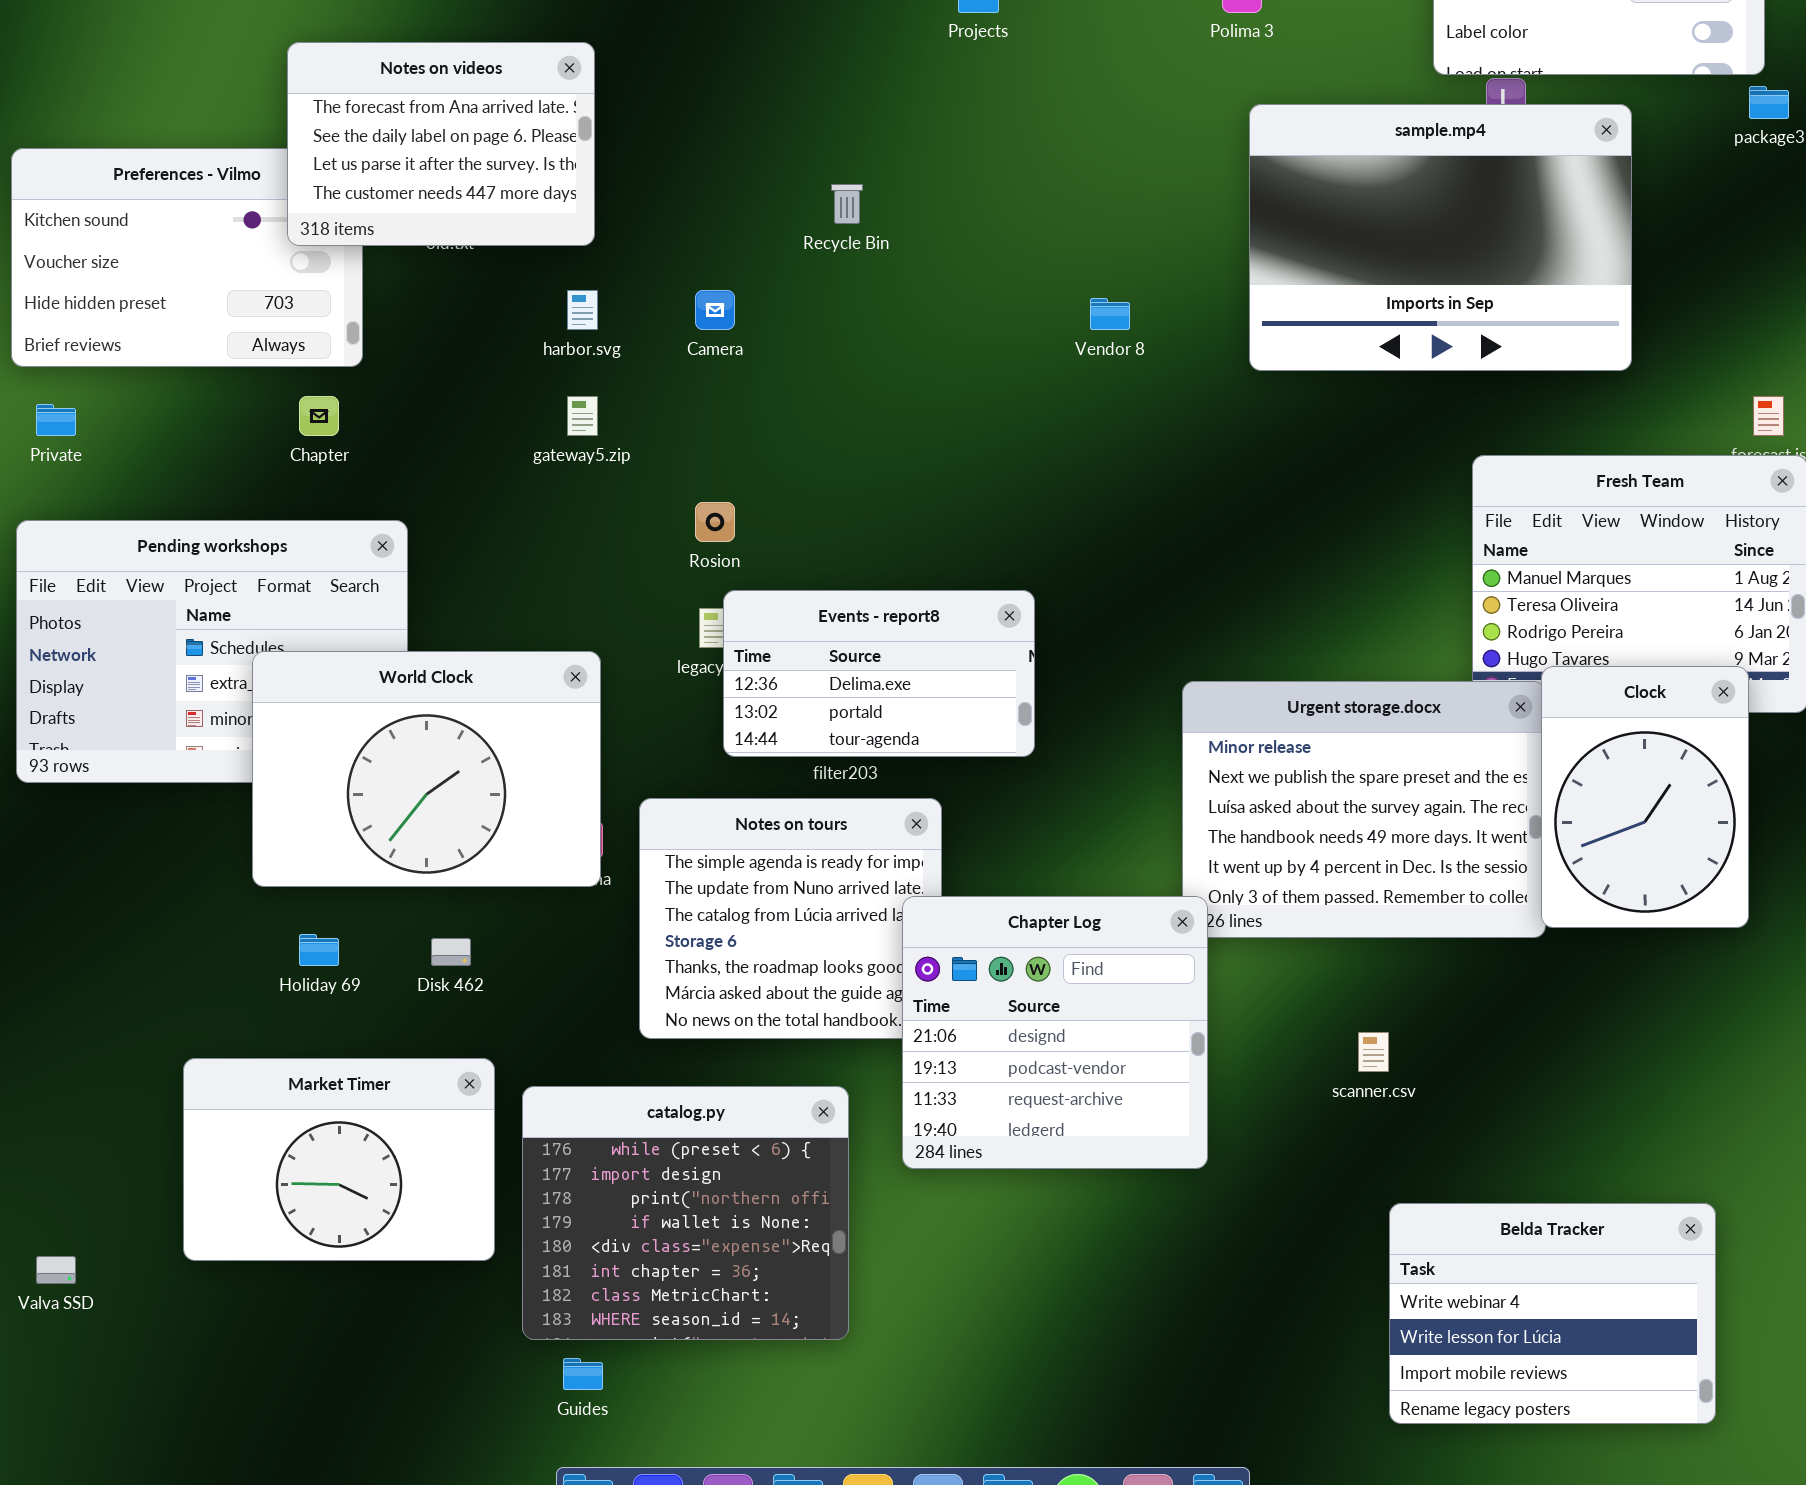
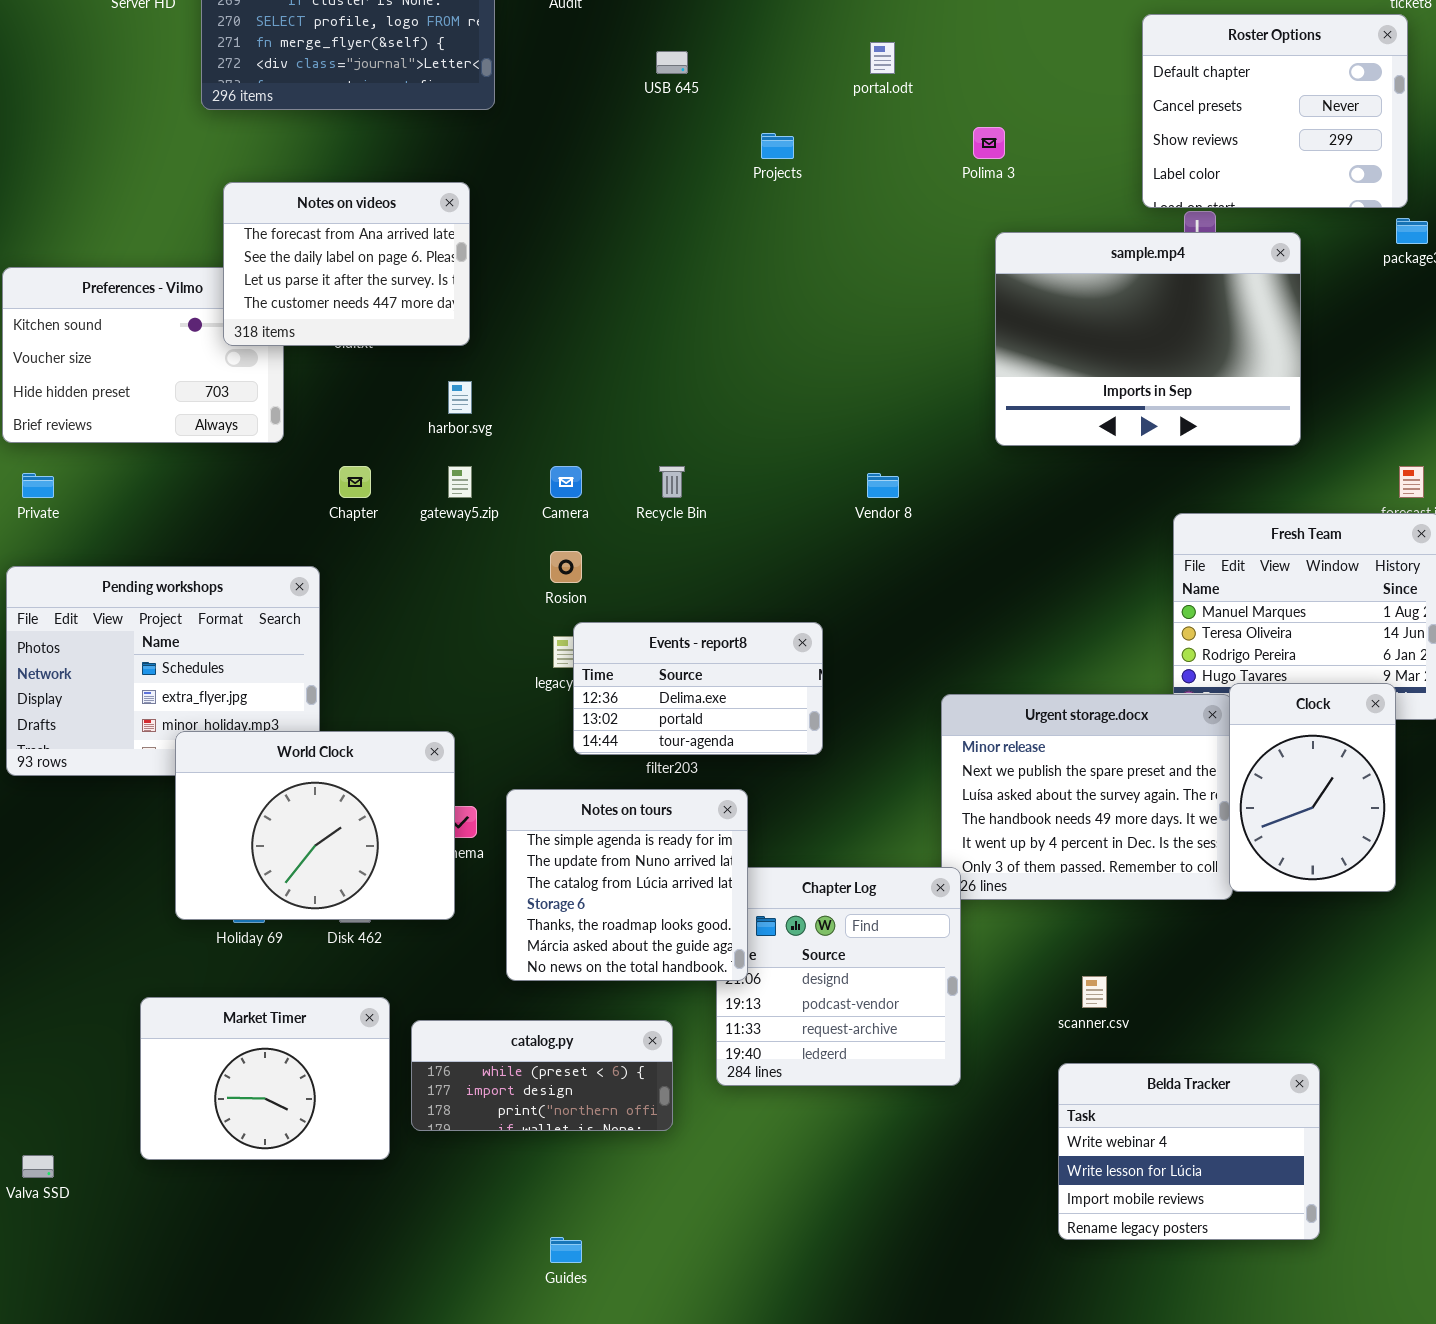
Recycle Bin: [831,184,863,224] -> [659,466,685,498], moved
Camera: [695,290,735,330] -> [550,466,582,498], moved
Vendor 8: [1090,298,1130,330] -> [867,473,899,498], moved
Chapter: [299,396,339,436] -> [339,466,371,498], moved
World Clock: [252,651,601,887] -> [175,731,455,920], moved
Notes on tours: [639,798,942,1039] -> [506,789,748,981], raised
catalog.py: [522,1086,849,1340] -> [411,1020,673,1131], resized
Belda Tracker: [1389,1203,1716,1424] -> [1058,1063,1320,1240], moved
Guides: [563,1358,603,1390] -> [550,1237,582,1263], moved

